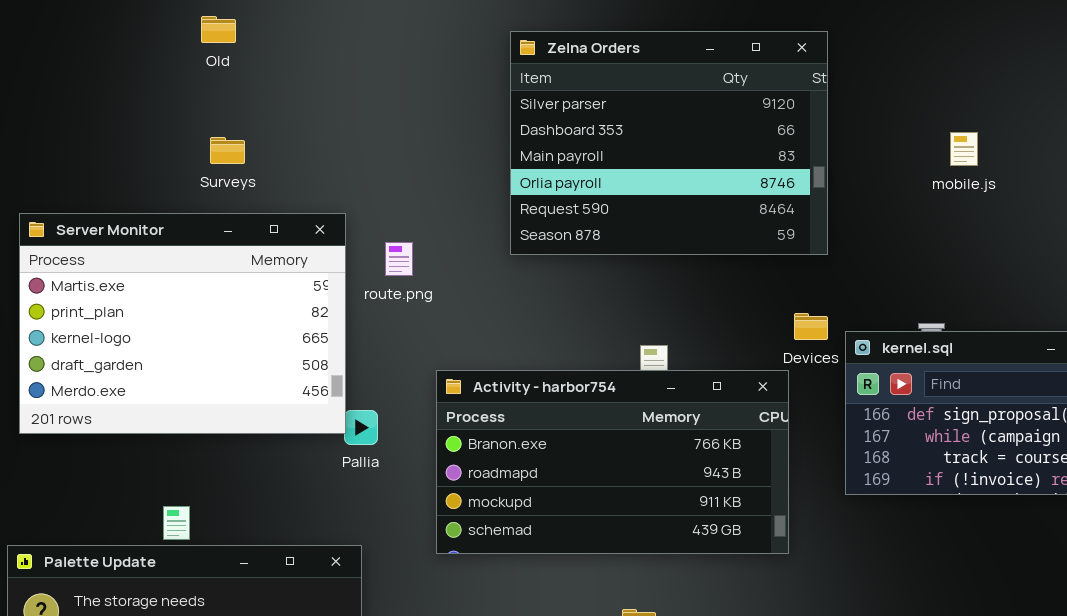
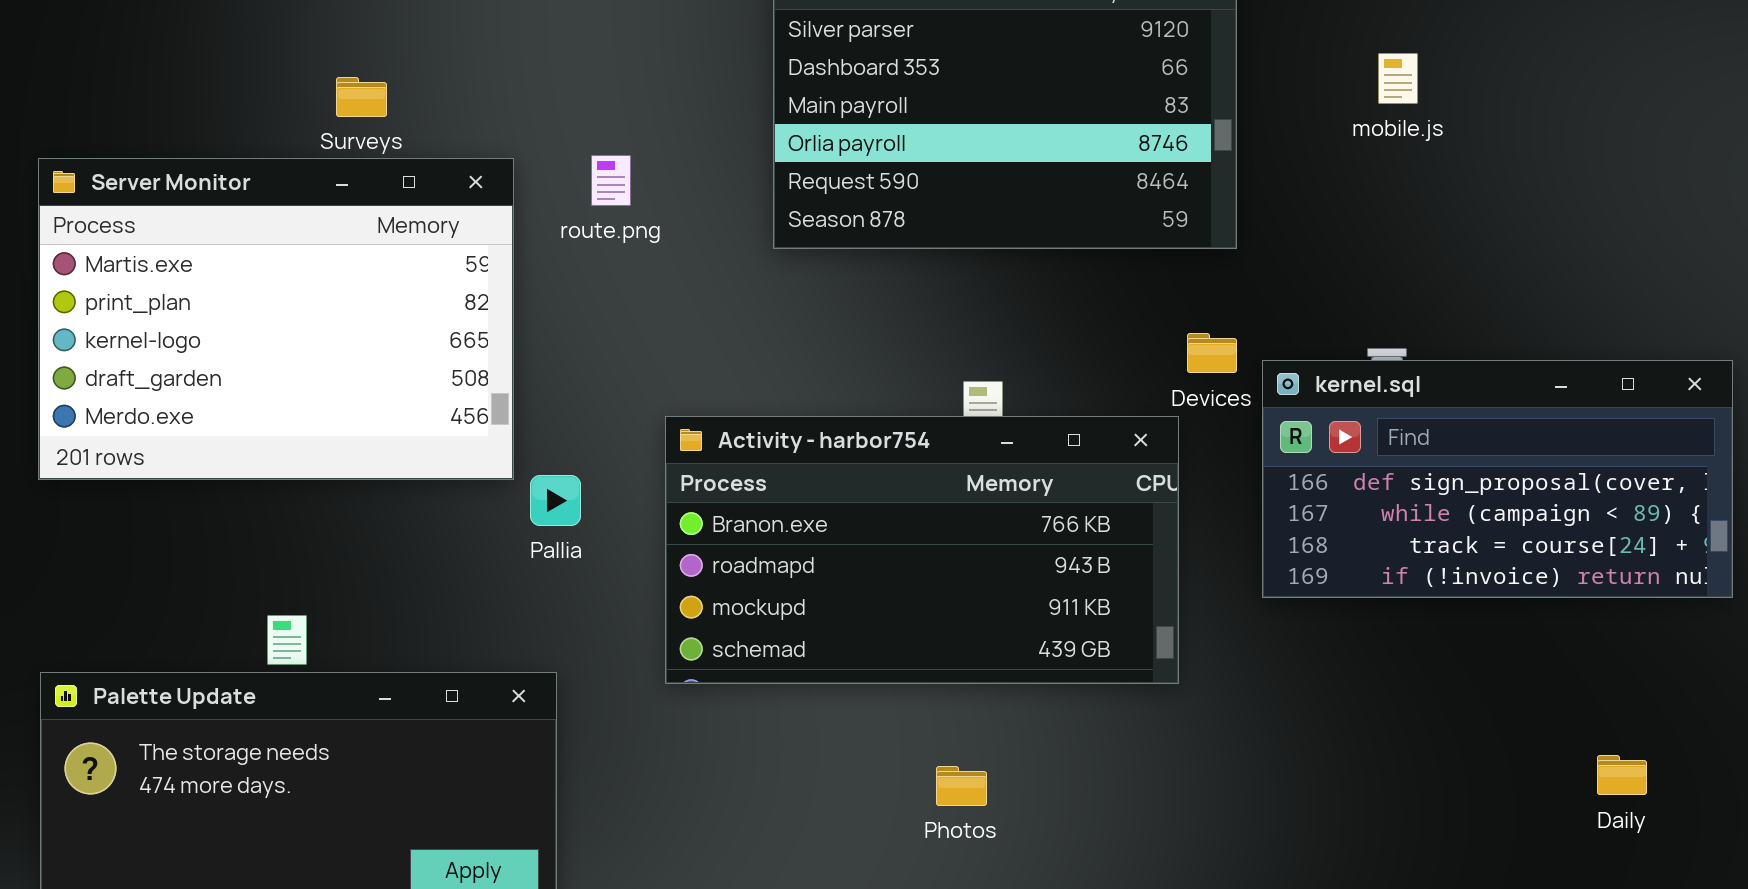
mobile.js: [950,132,978,166] -> [1378,53,1418,104], moved
Server Monitor: [19,213,346,434] -> [38,158,514,480], moved
route.png: [385,242,413,276] -> [591,155,631,206], moved

